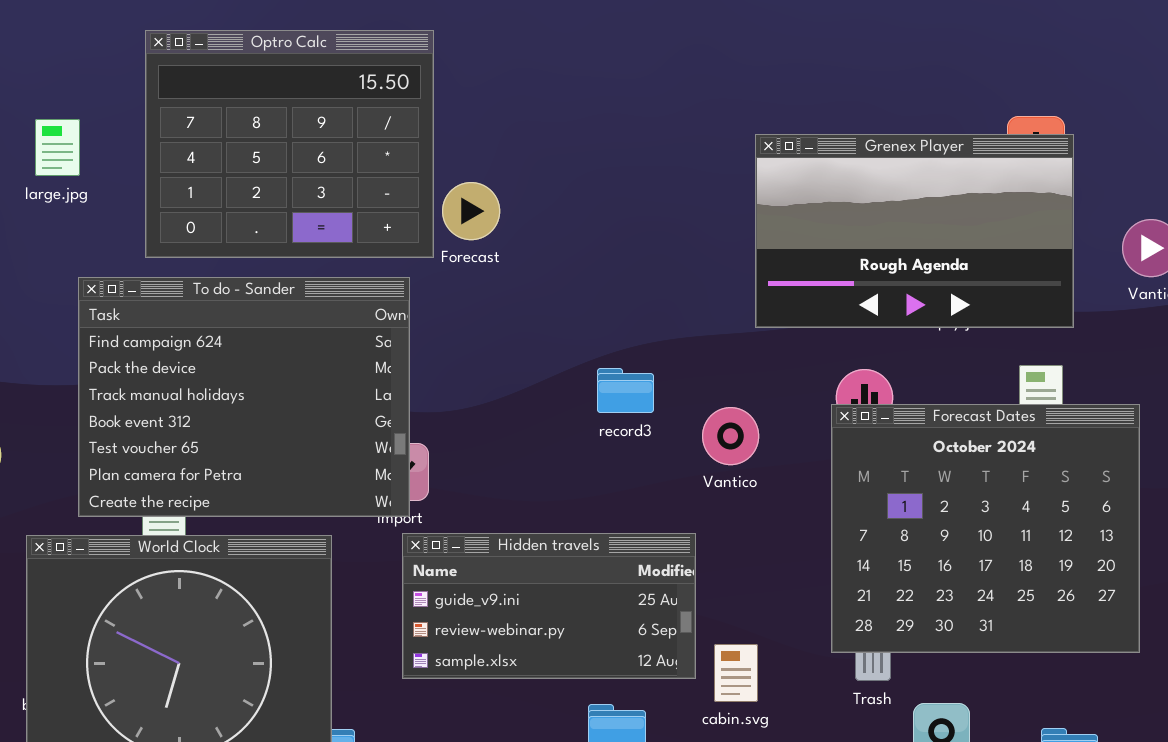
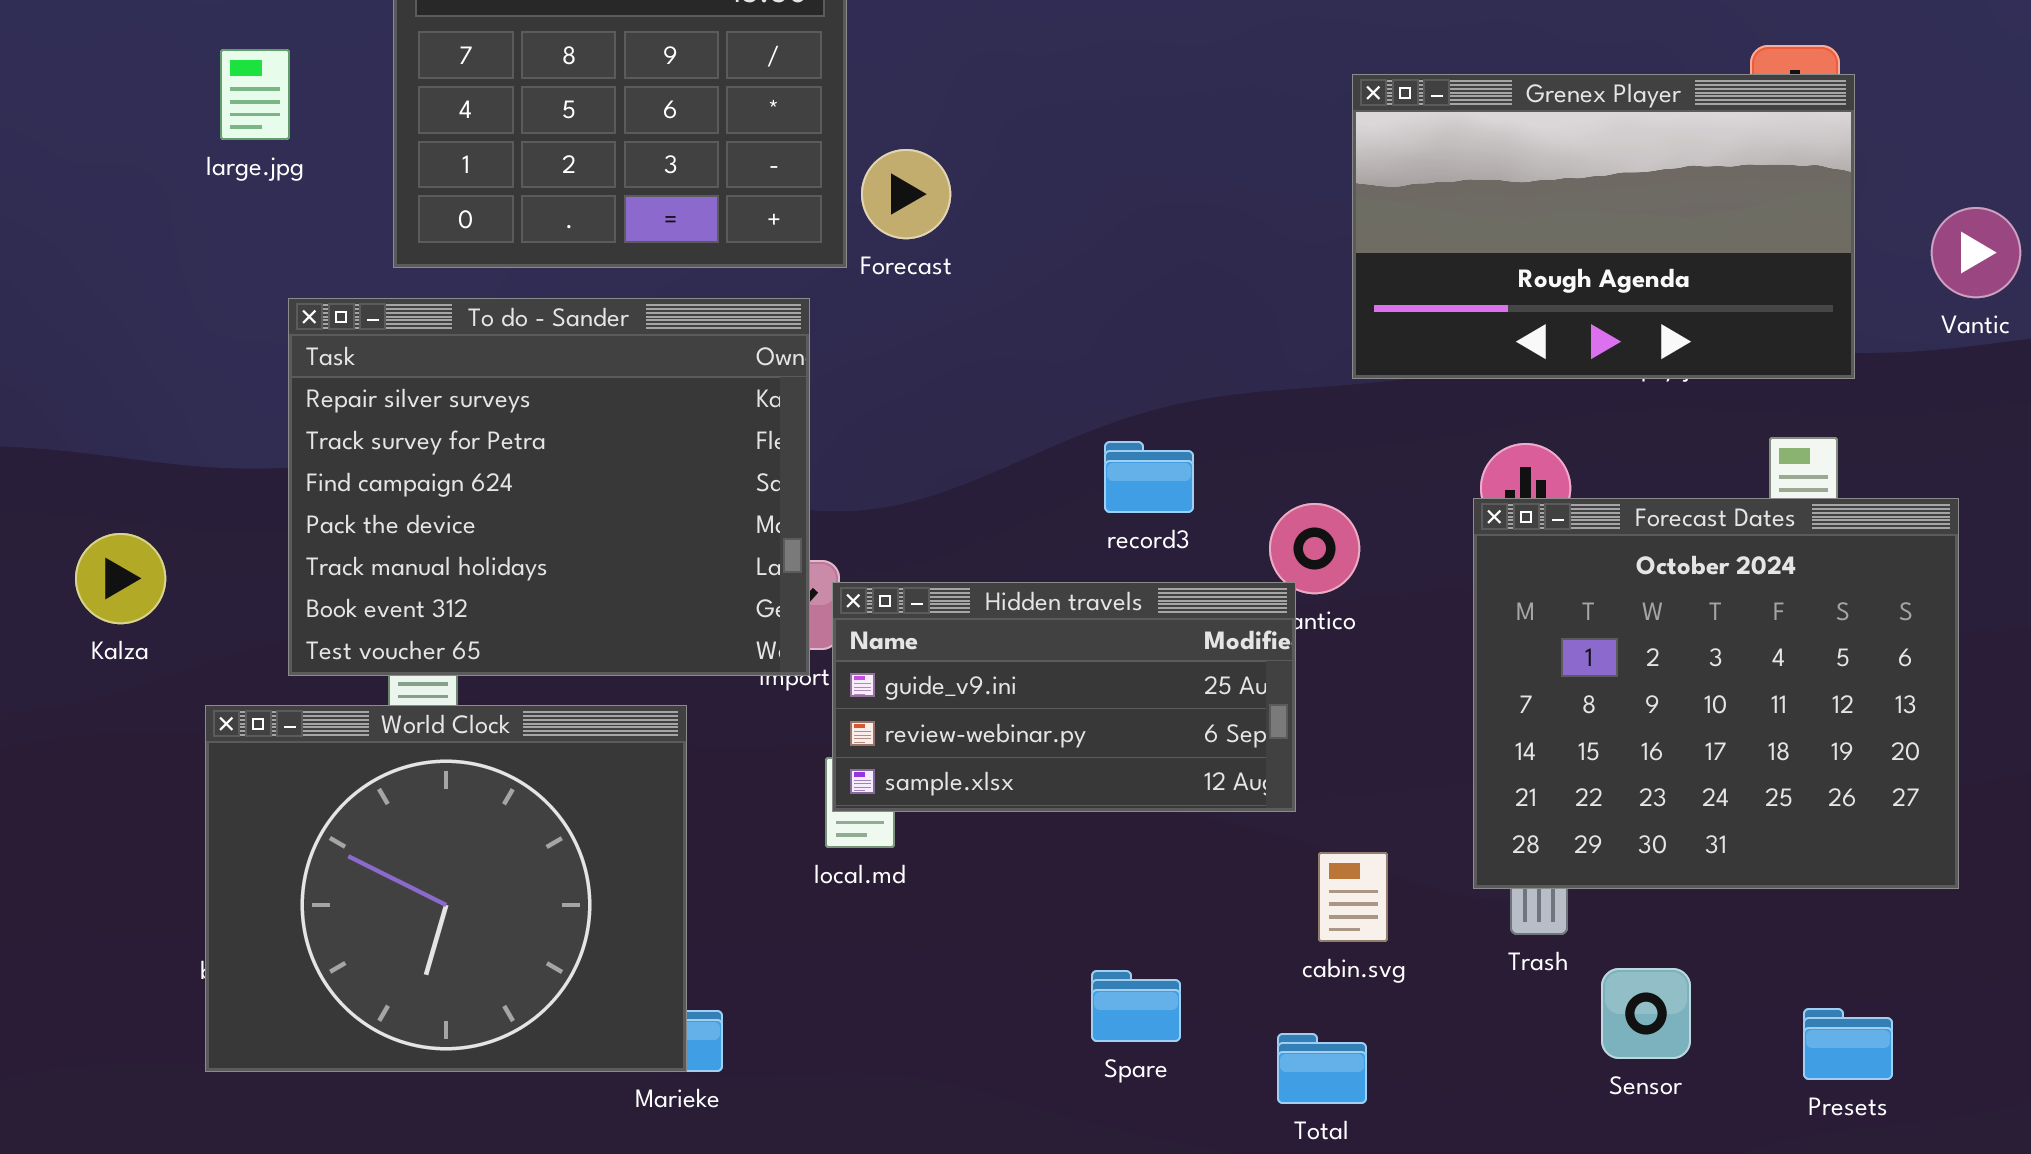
To do - Sander: [78,277,410,517] -> [288,298,810,676], scrolled up 2 rows
Hidden travels: [402,533,696,679] -> [832,582,1296,812], moved
cabin.svg: [714,644,758,702] -> [1318,852,1388,942], moved

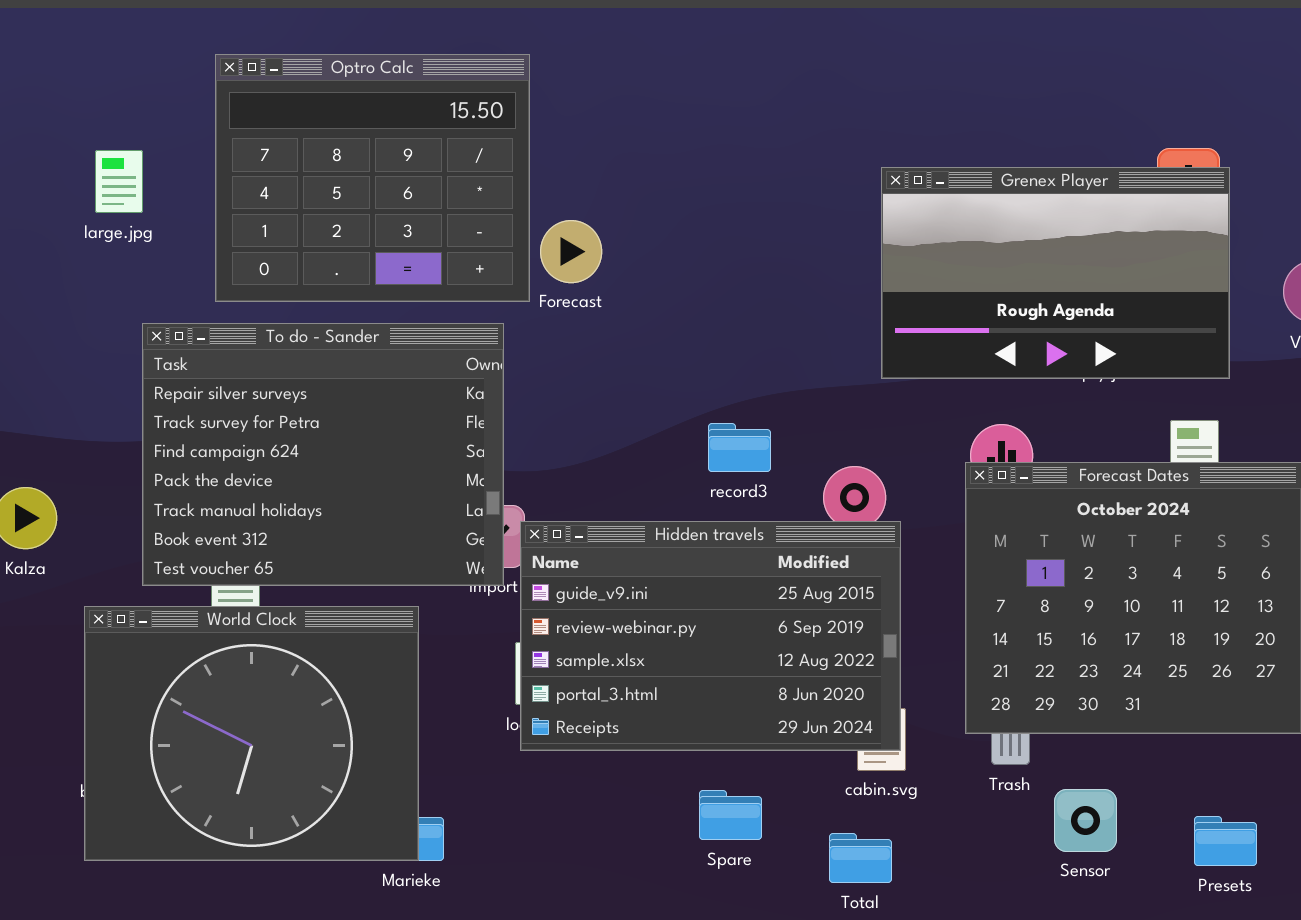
Hidden travels: [832,582,1296,812] -> [520,521,901,751], resized

